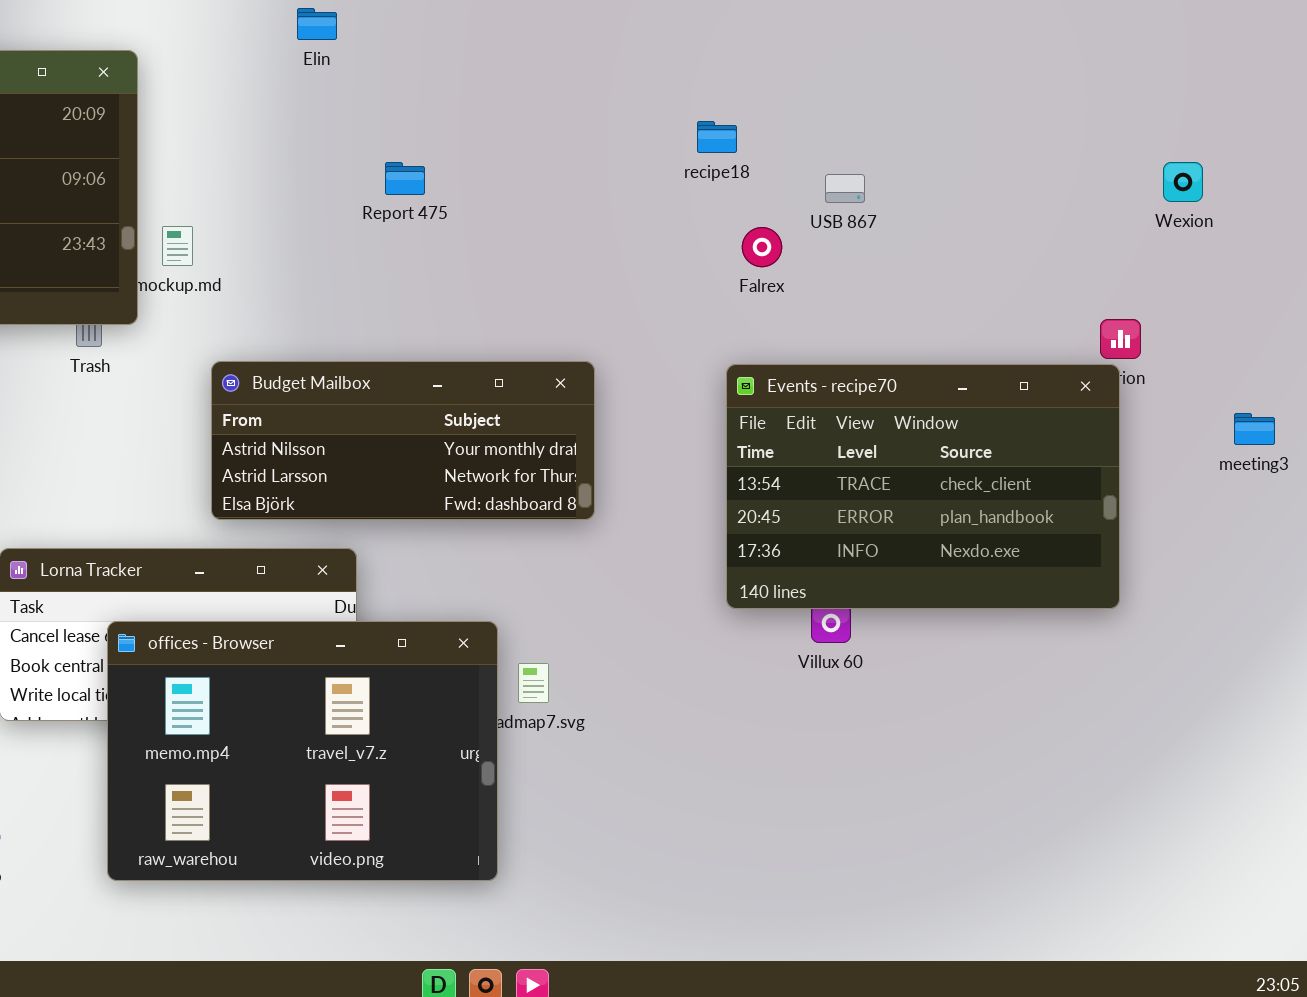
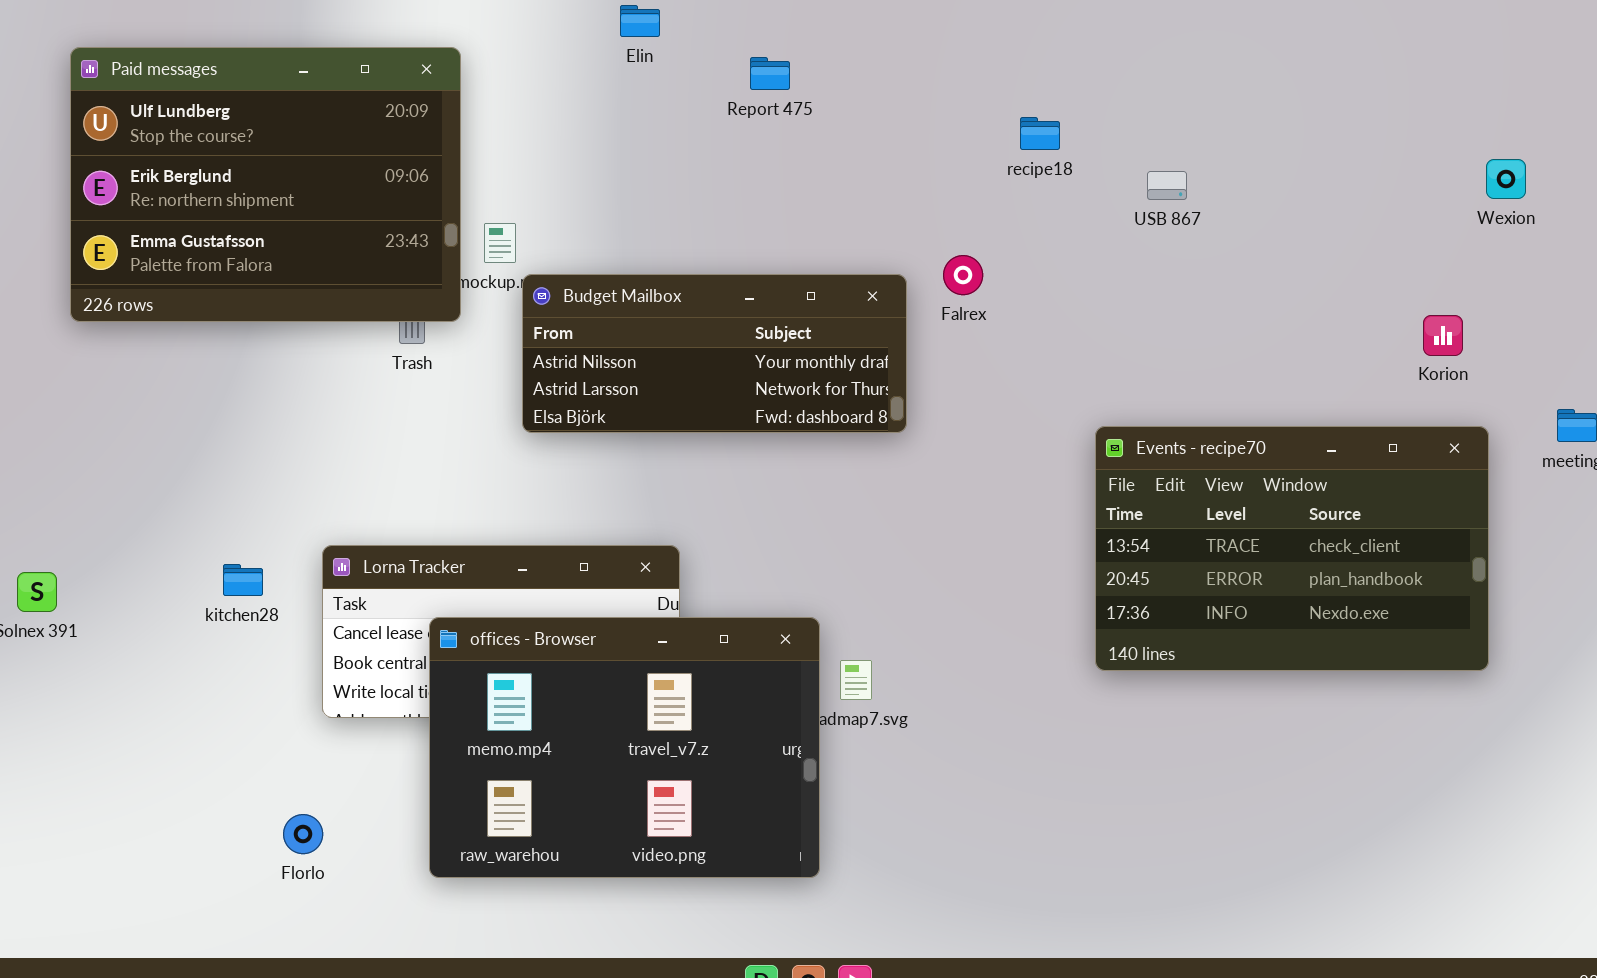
Report 475: [385,162,425,195] -> [750,57,790,90], moved
Falrex: [742,227,782,267] -> [943,255,983,295], moved
Budget Mailbox: [211,361,595,520] -> [522,274,907,433], moved
Events - recipe70: [726,364,1120,609] -> [1095,426,1489,671], moved

